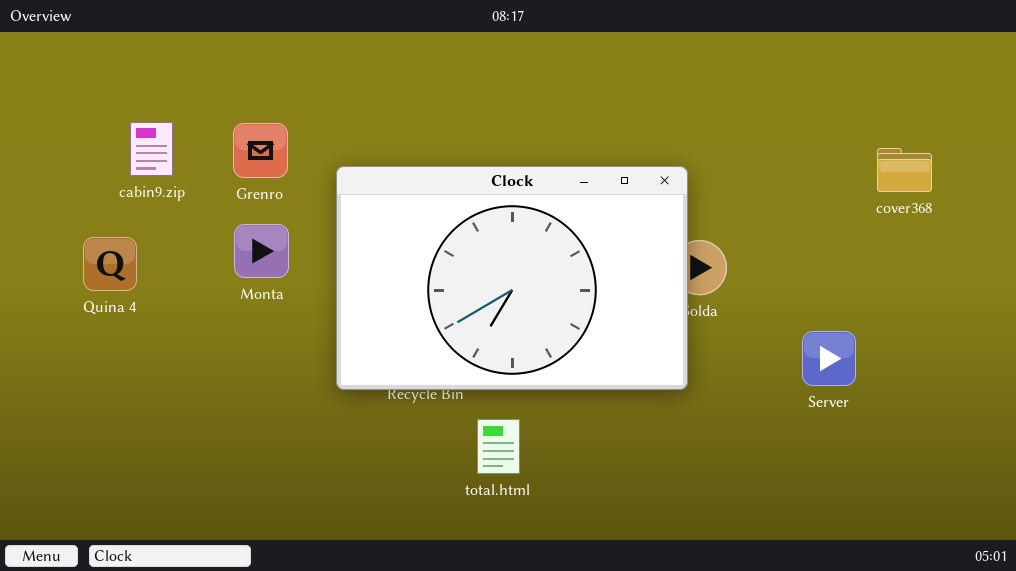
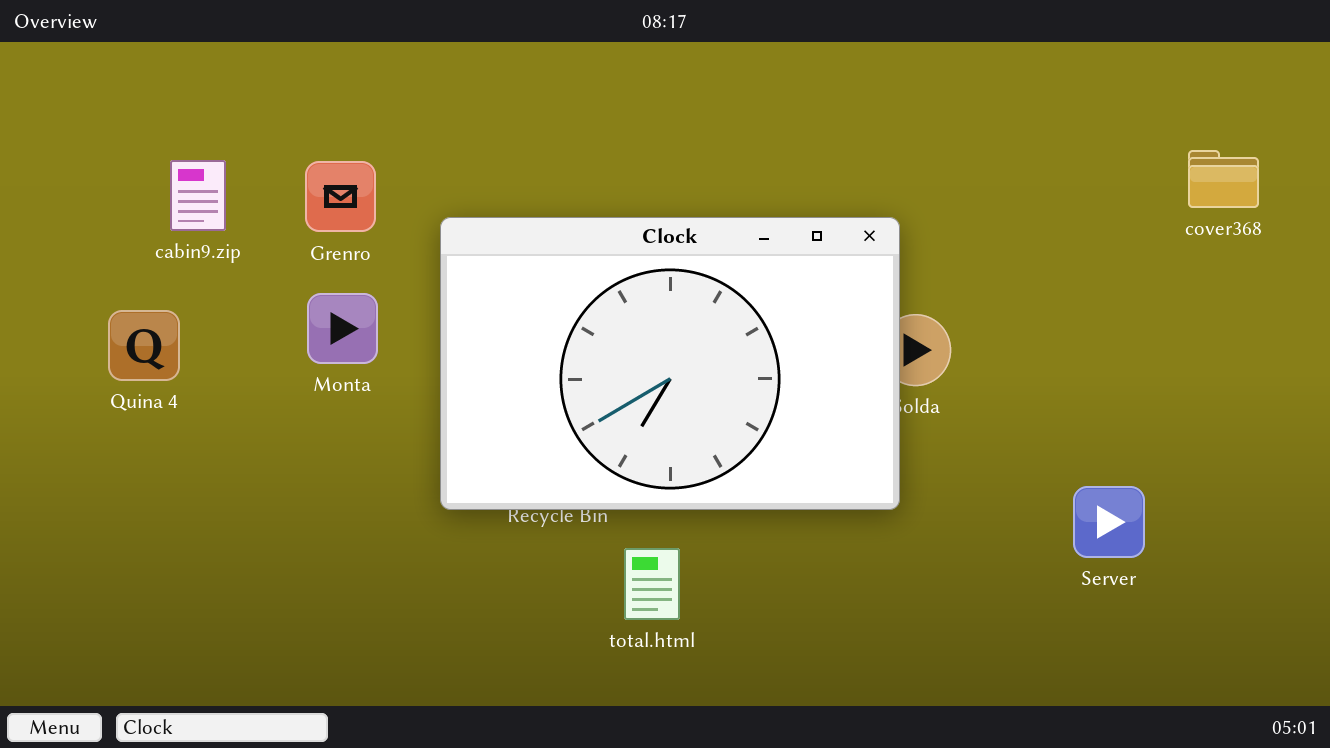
cover368: [877,148,932,192] -> [1188,150,1259,208], moved
Server: [802,331,856,386] -> [1073,486,1145,558], moved

